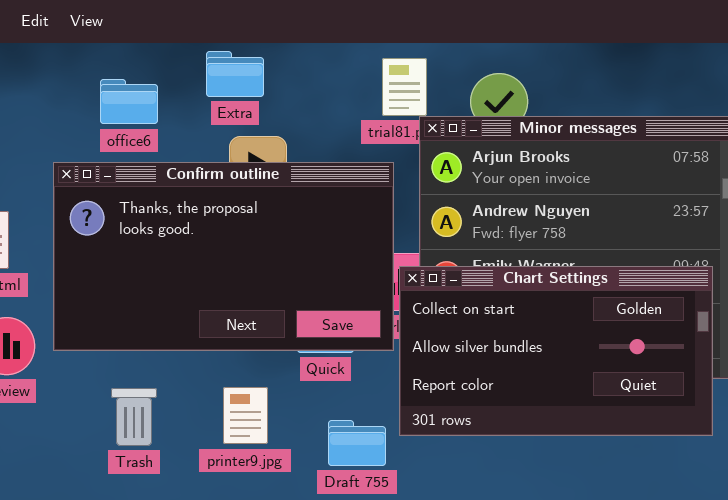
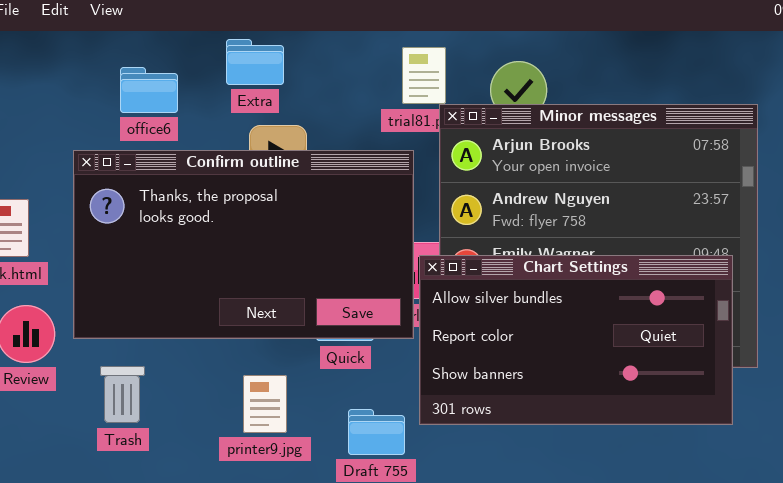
Chart Settings: [399,266,713,436] -> [419,255,733,425], scrolled down 1 row
Trash: [111,388,157,446] -> [100,366,145,423], moved

